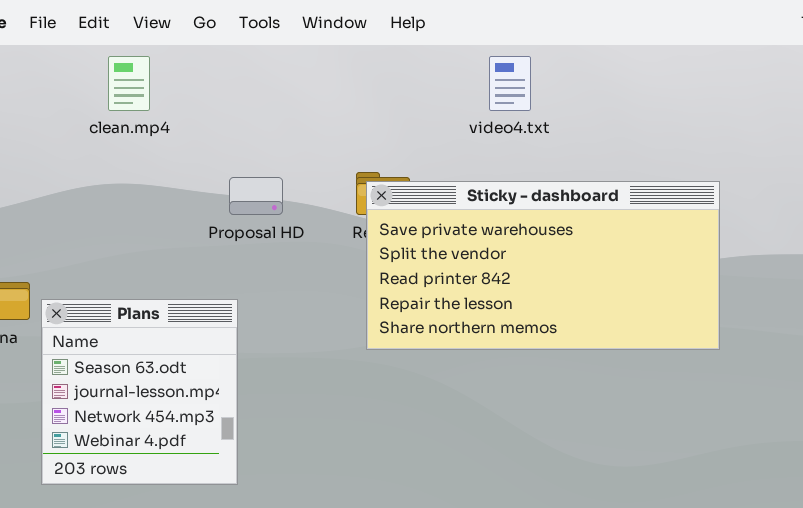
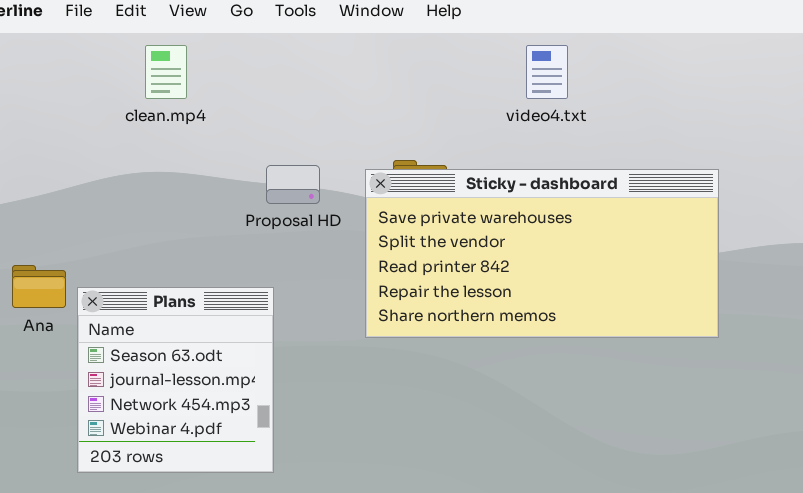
Sticky - dashboard: [366,181,720,350] -> [365,169,719,338], moved

